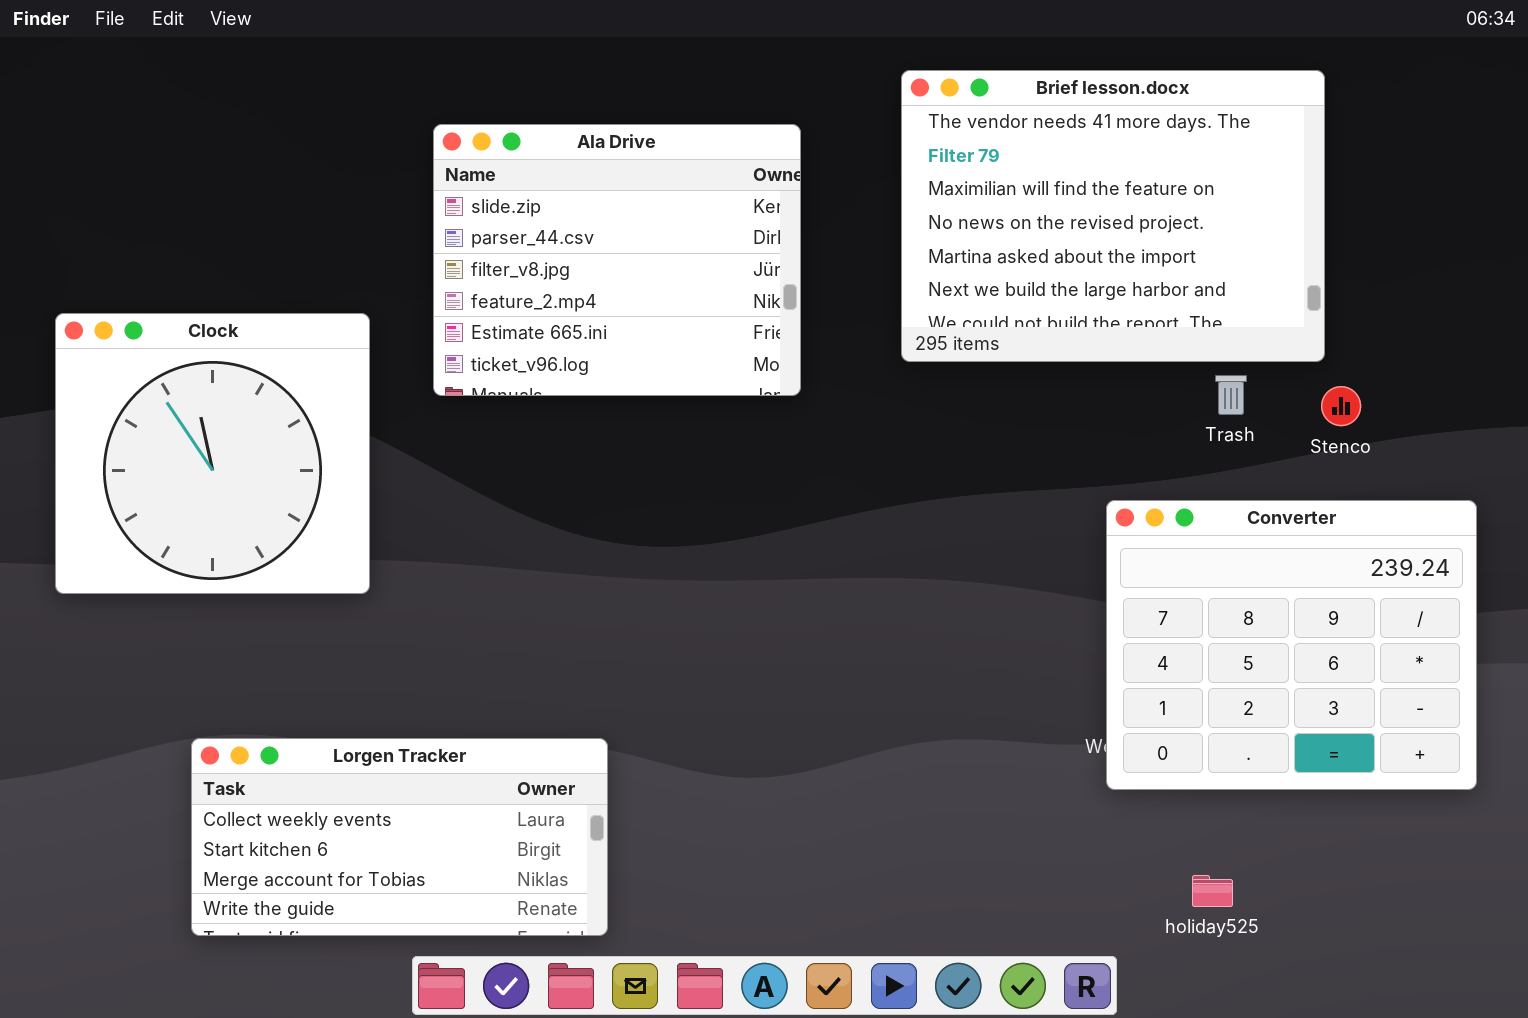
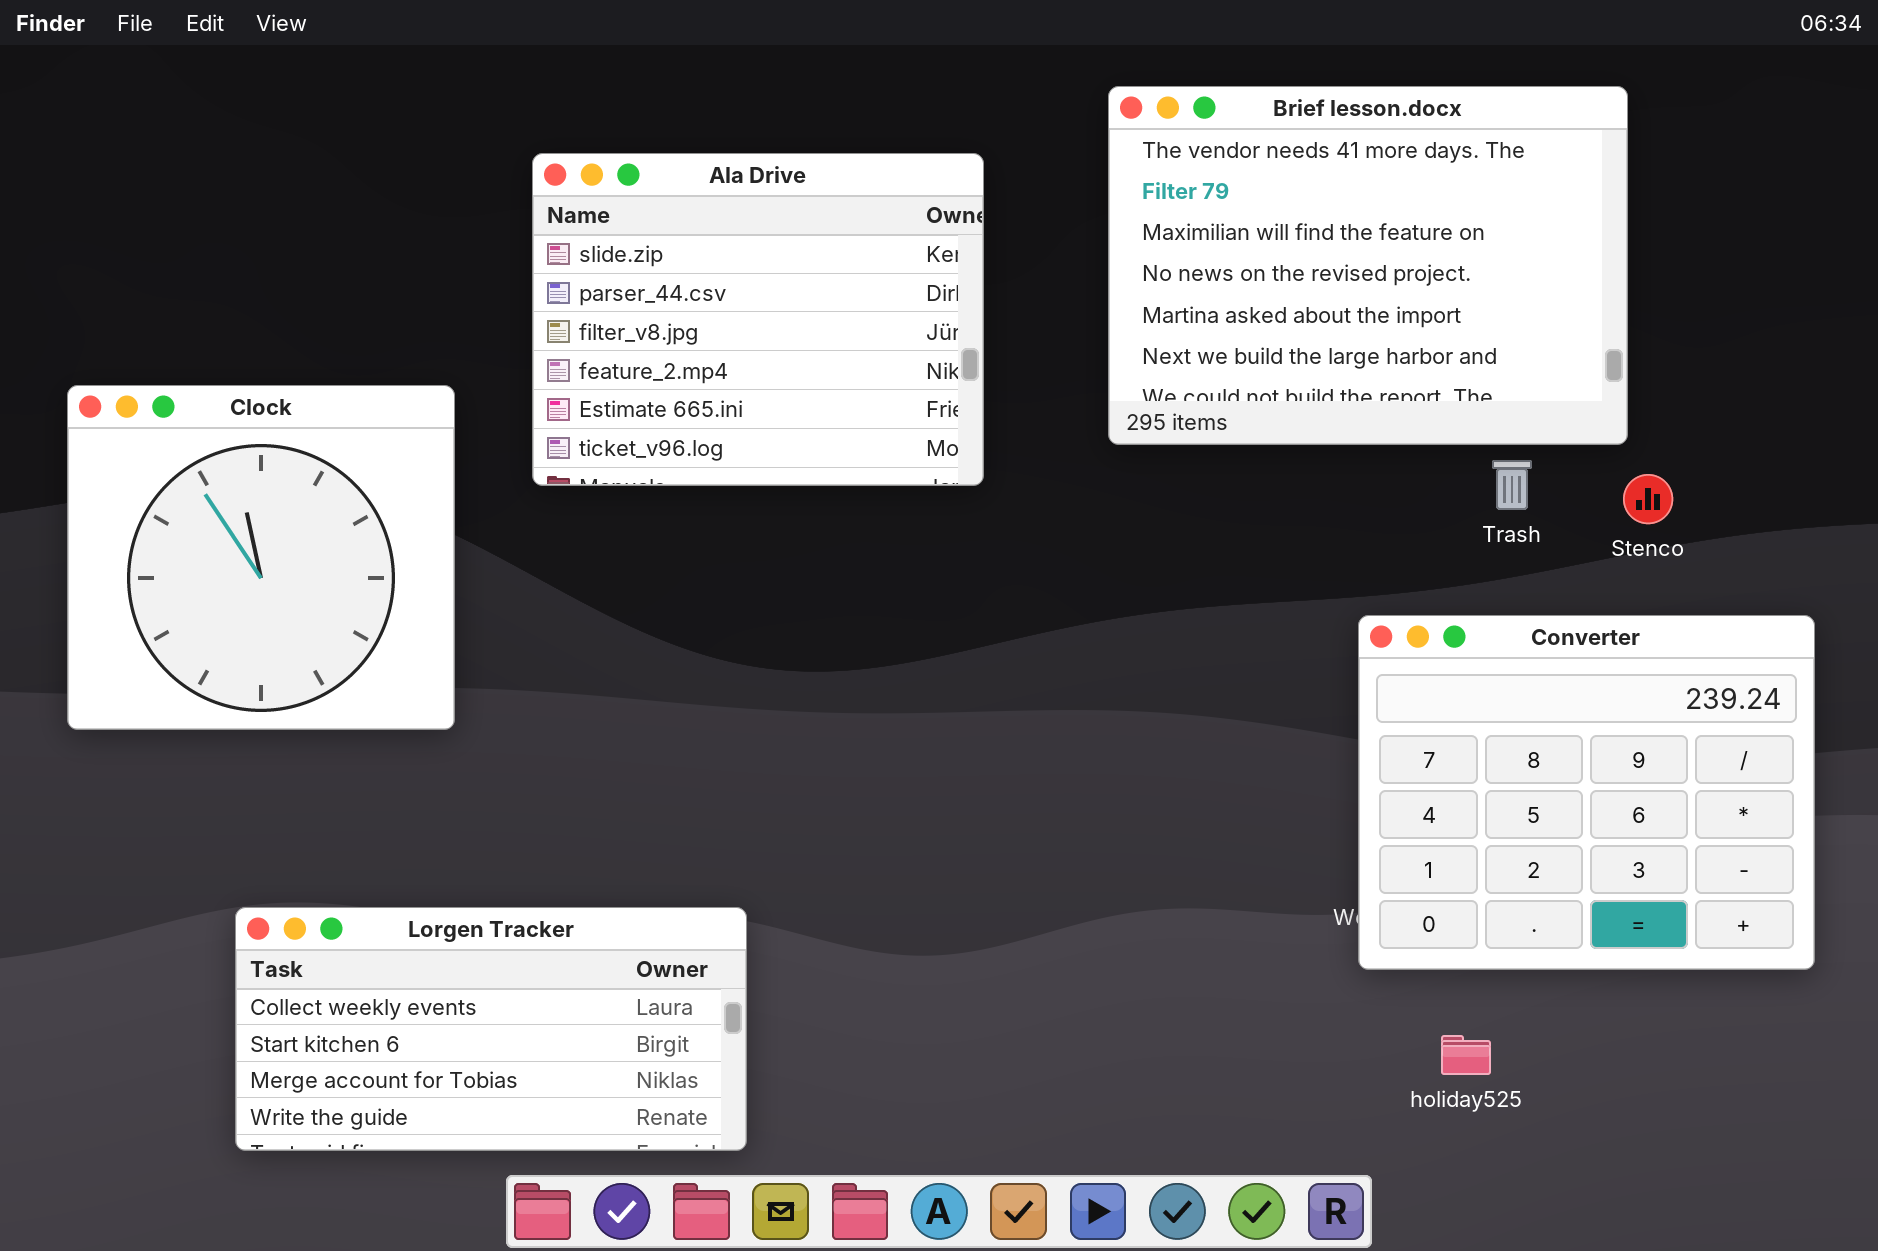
holiday525: [1192,875,1233,907] -> [1441,1035,1491,1075], moved

